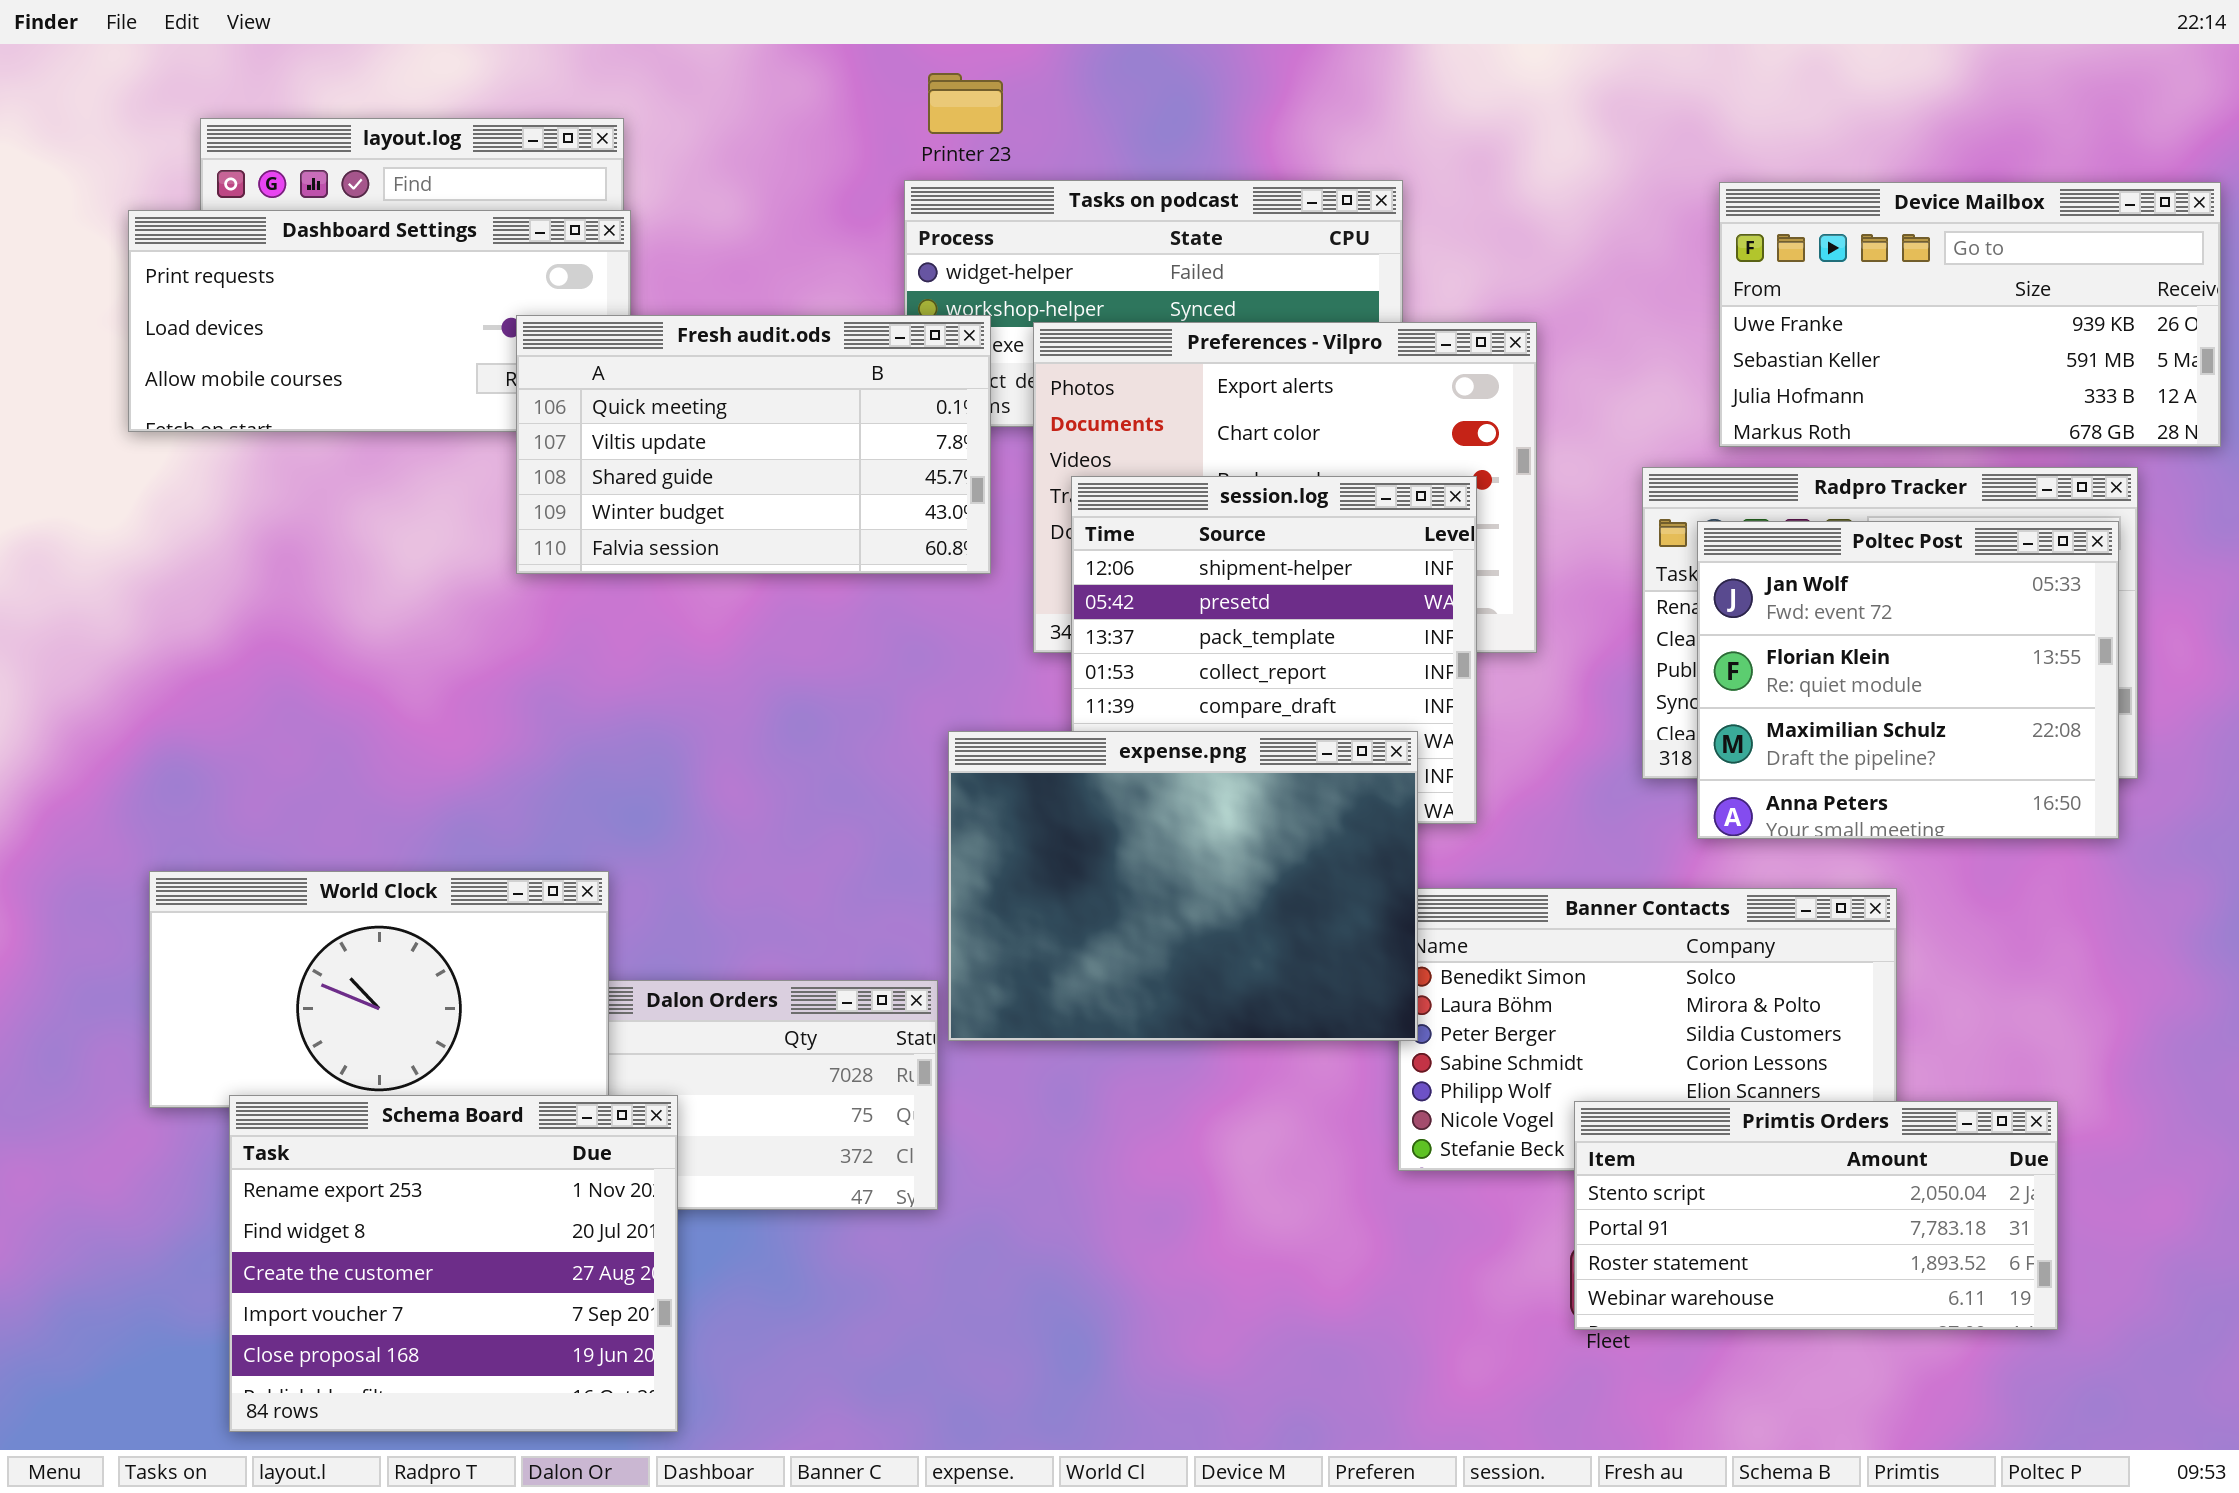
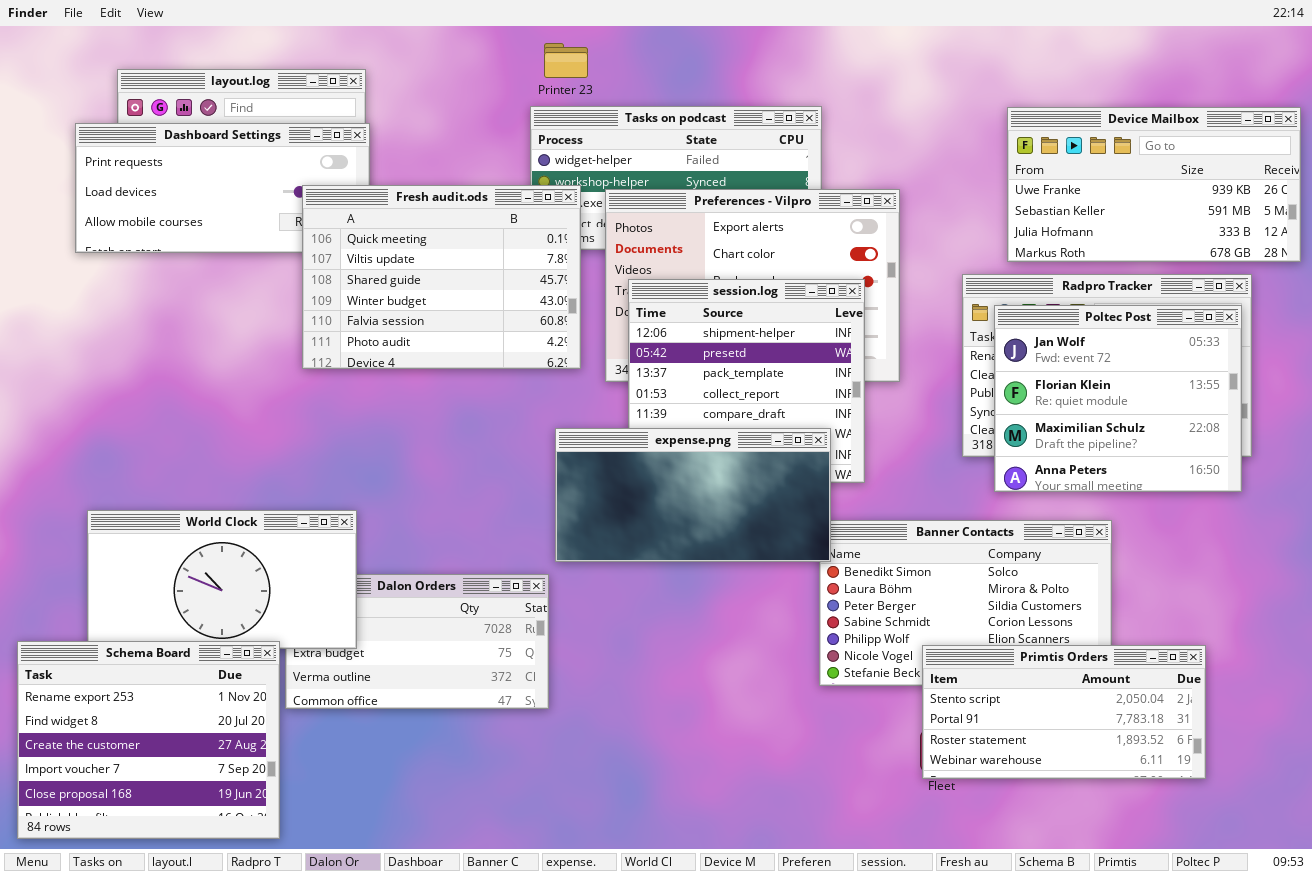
Fresh audit.ods: [516,315,991,574] -> [302,185,581,369], resized
expense.png: [948,731,1418,1041] -> [555,428,831,562], resized
Schema Board: [229,1095,678,1432] -> [17,641,280,839], moved

